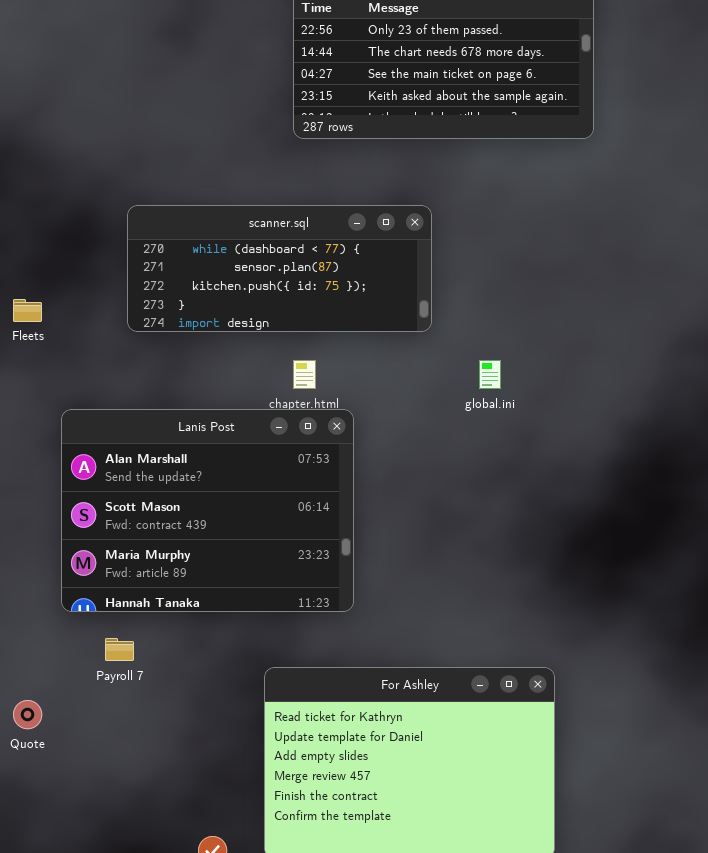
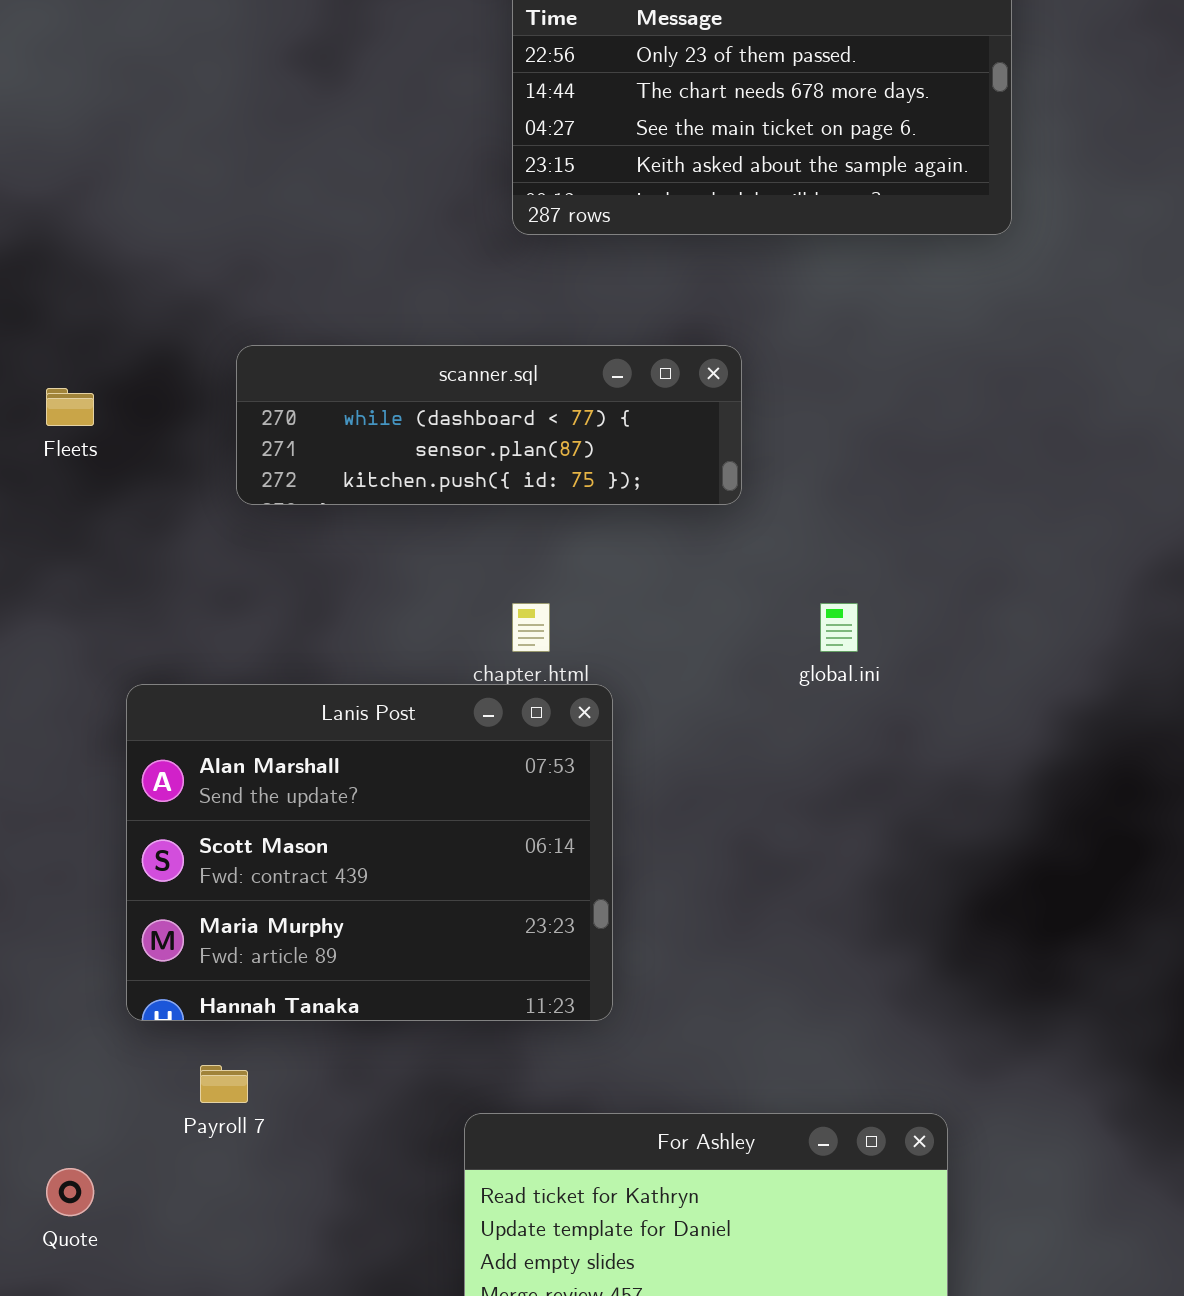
scanner.sql: [127,205,432,332] -> [236,345,742,505], resized
Fleets: [13,299,42,322] -> [46,388,94,426], moved

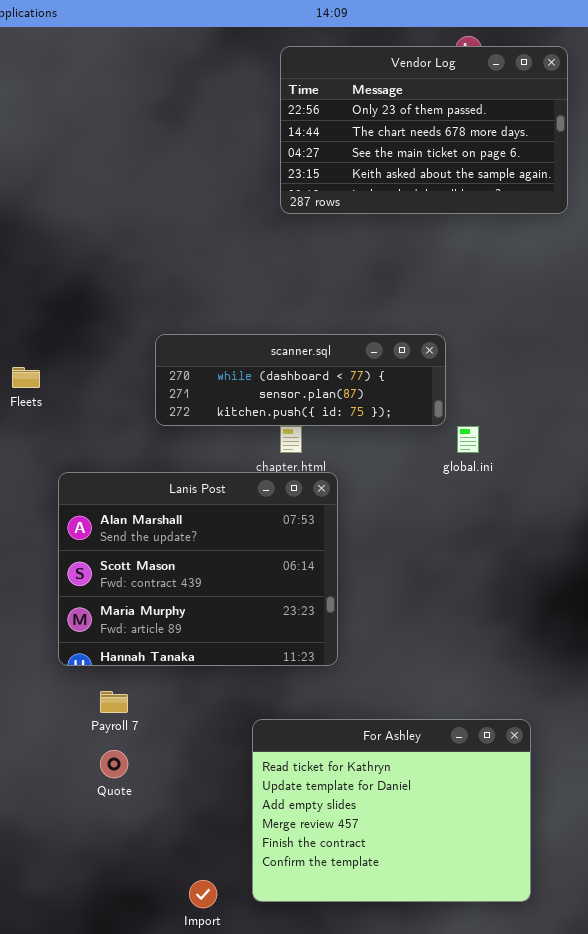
scanner.sql: [236,345,742,505] -> [155,334,446,426], moved
Fleets: [46,388,94,426] -> [12,367,40,388], moved
Quote: [46,1168,94,1216] -> [100,750,128,778], moved

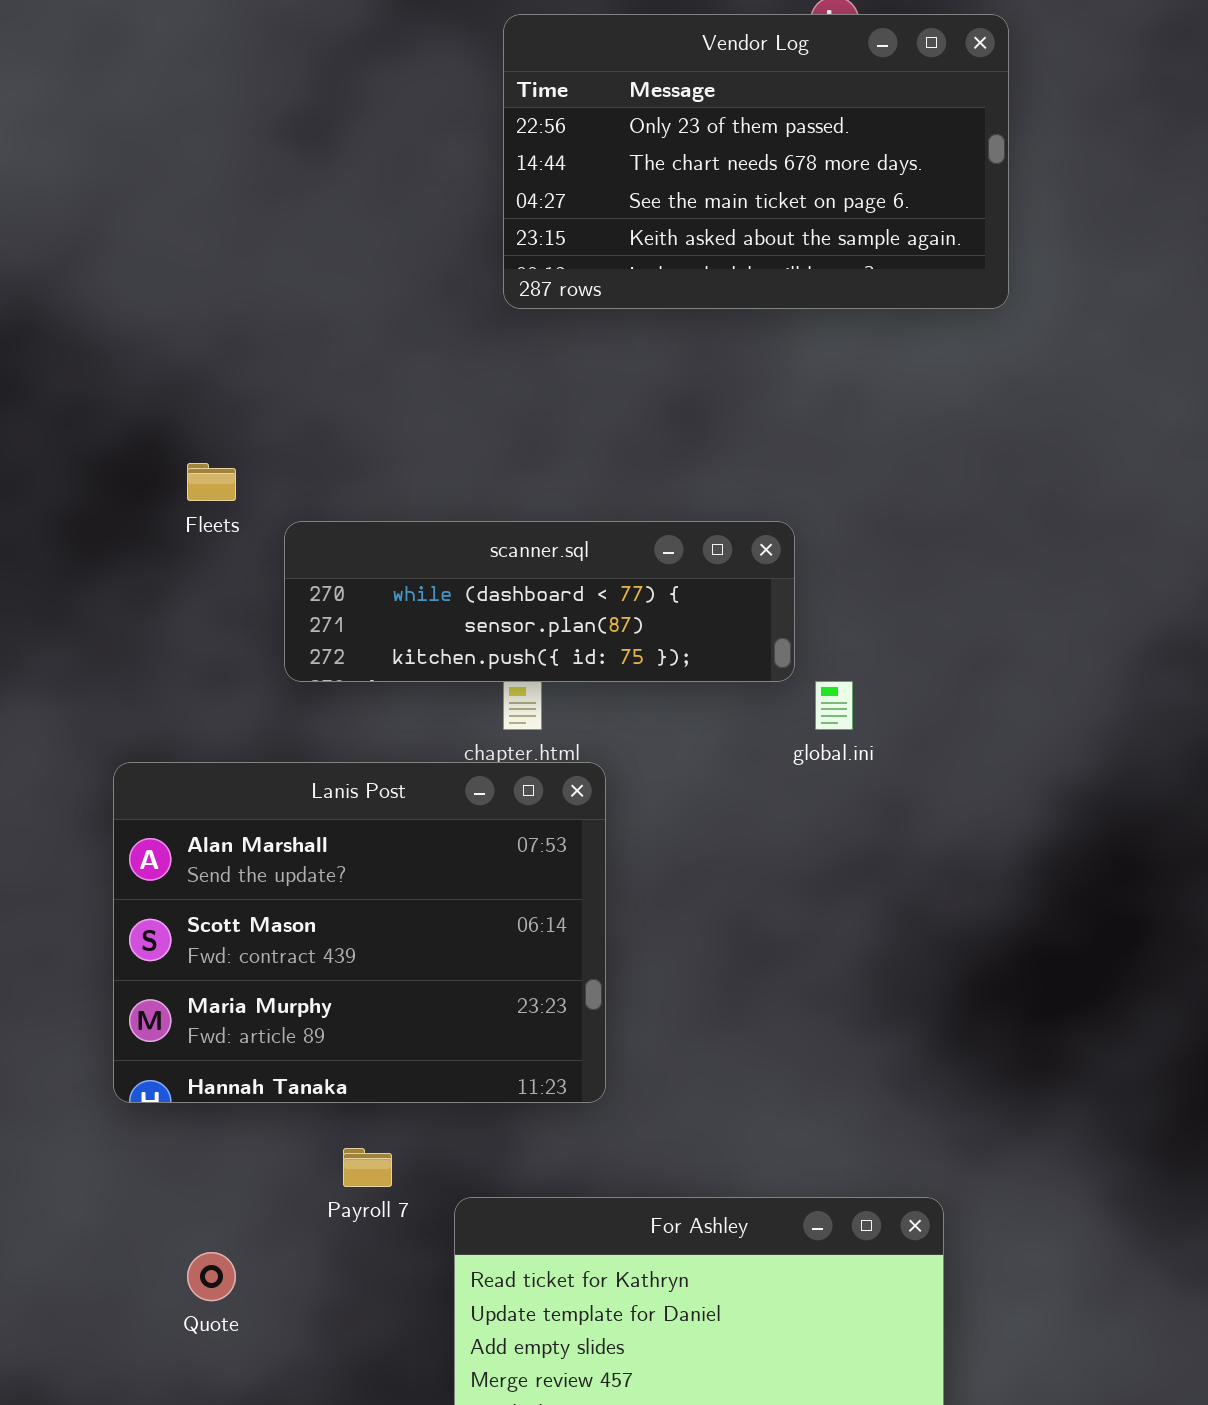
Fleets: [12,367,40,388] -> [187,463,236,501], moved
Payroll 7: [100,691,128,713] -> [343,1148,392,1187], moved

